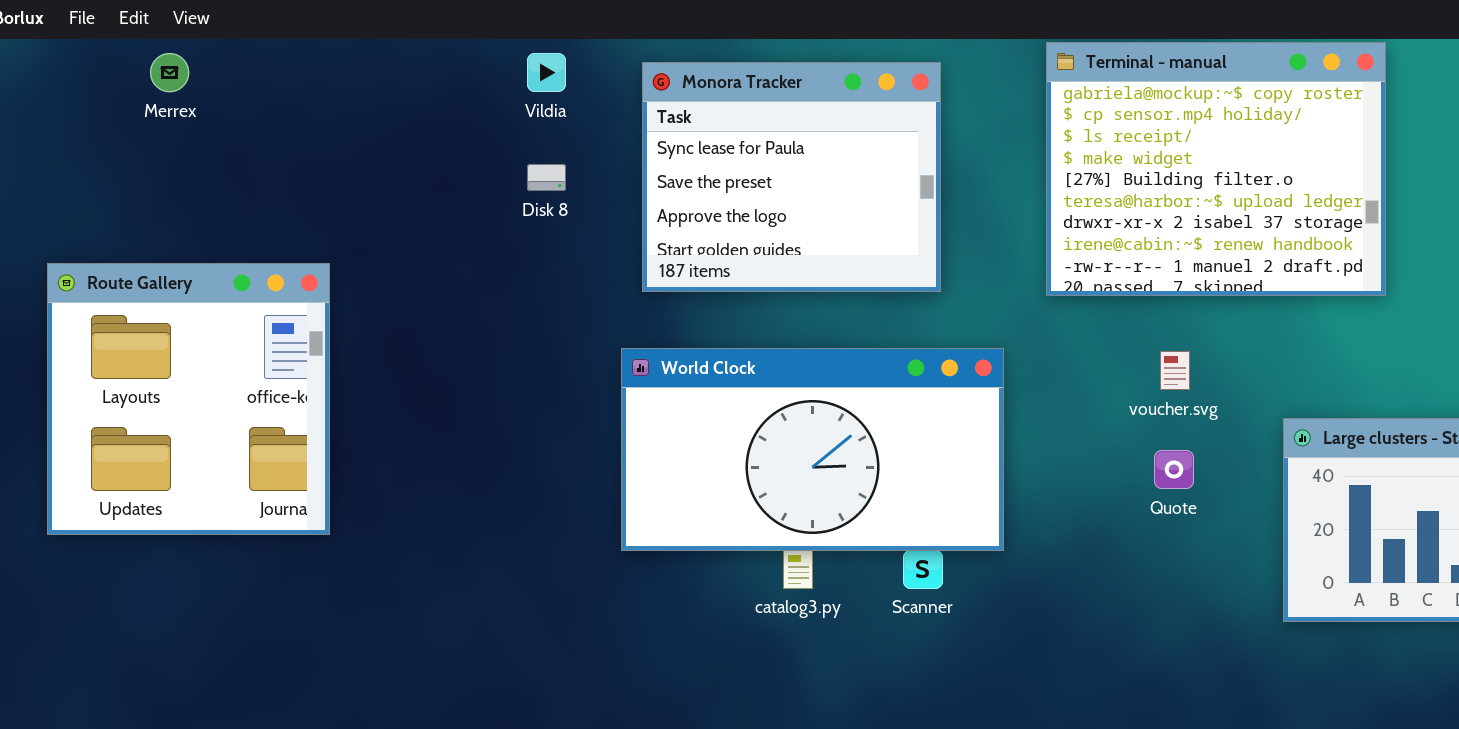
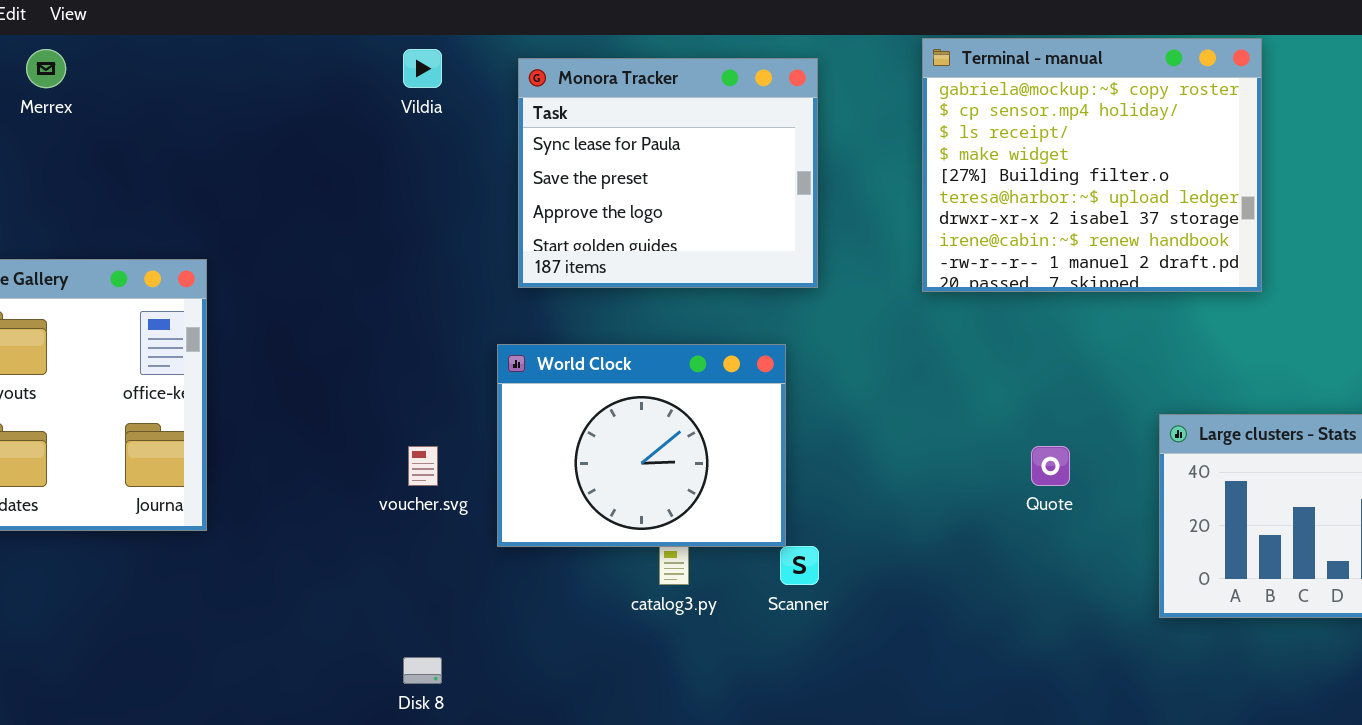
Disk 8: [527,164,566,191] -> [403,657,442,684], moved
World Clock: [621,348,1004,551] -> [497,344,786,547], resized
voucher.svg: [1160,351,1190,390] -> [408,446,438,486], moved

